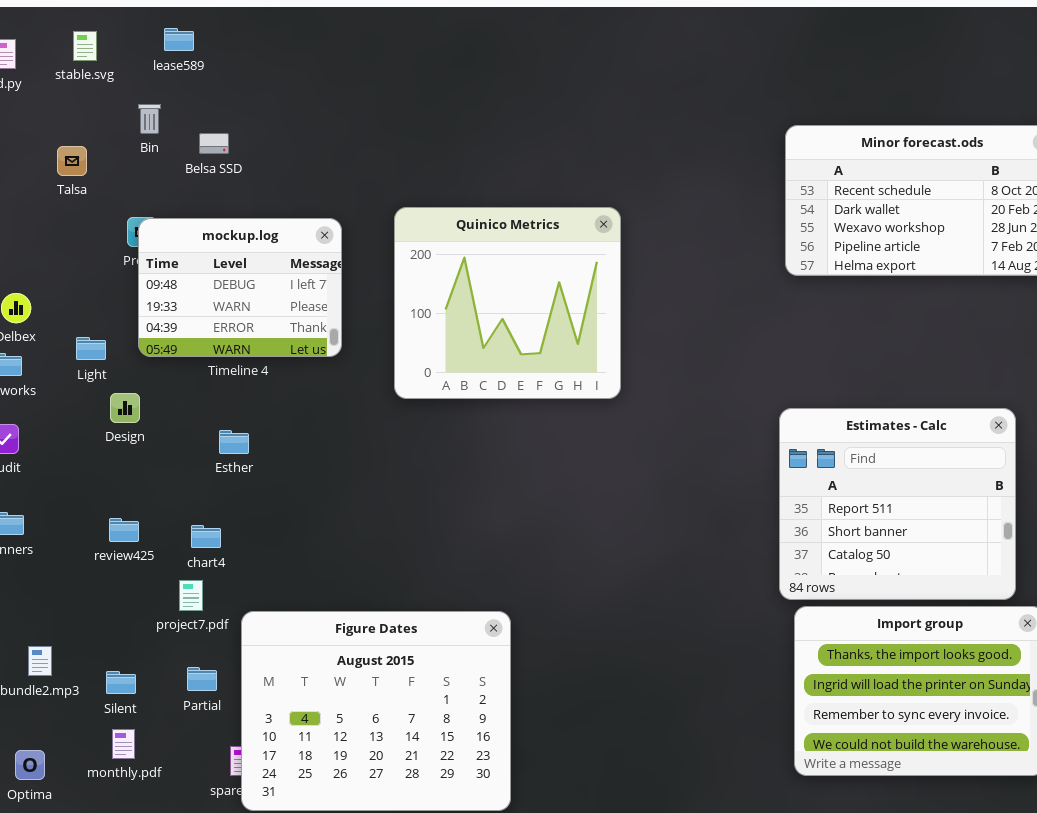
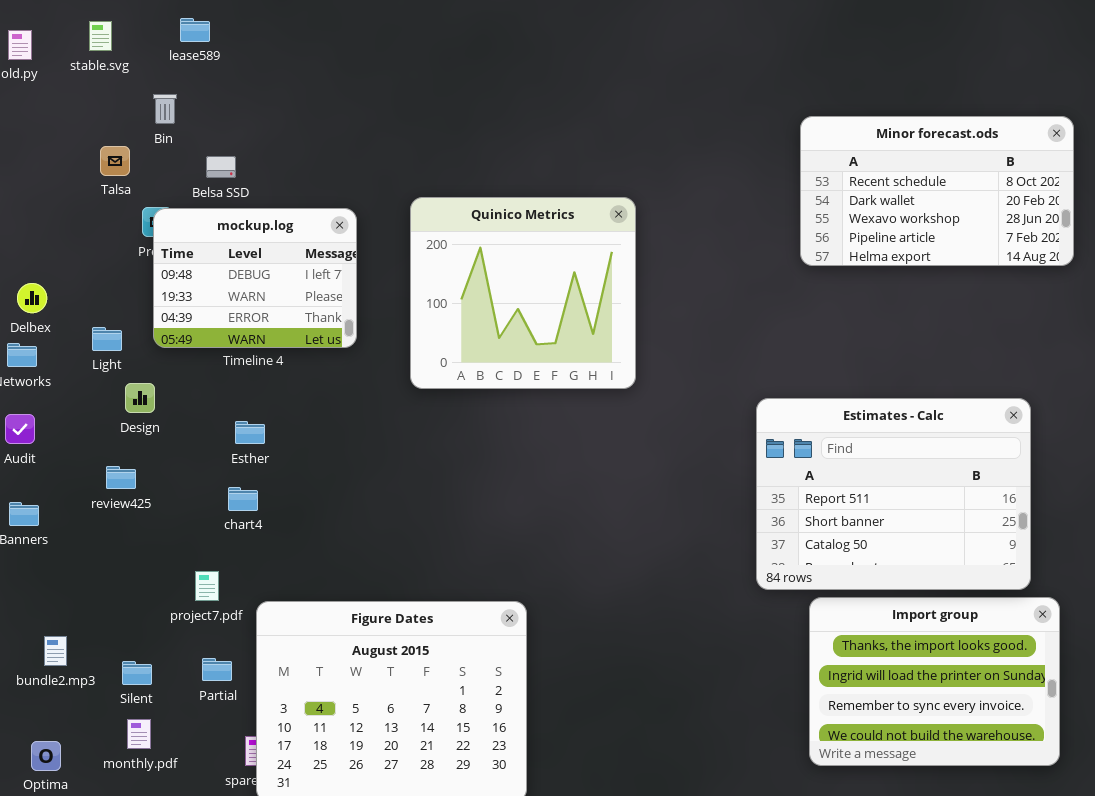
Belsa SSD: [199,133,229,154] -> [206,156,236,178], moved
Talsa: [57,146,87,176] -> [100,146,130,176], moved
Estimates - Calc: [779,408,1016,600] -> [756,398,1031,590], resized
review425: [109,518,139,542] -> [106,466,136,489], moved
chart4: [191,525,221,548] -> [228,487,258,511], moved

